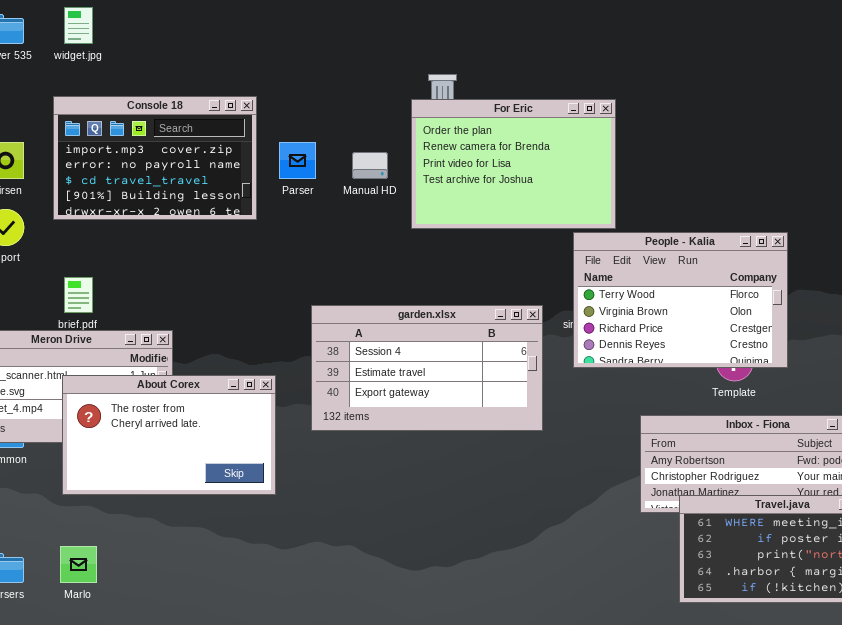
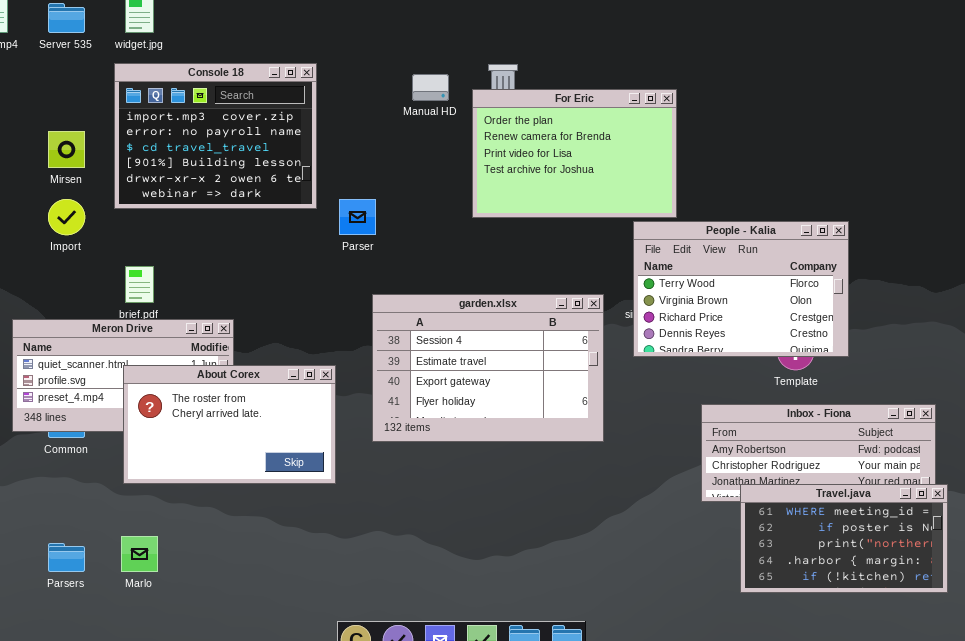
Console 18: [53,96,257,220] -> [114,63,317,209], resized
Parser: [279,142,316,179] -> [339,199,376,235], moved
Manual HD: [352,152,388,179] -> [412,74,449,101], moved
garden.xlsx: [311,305,543,431] -> [372,294,604,442], resized

